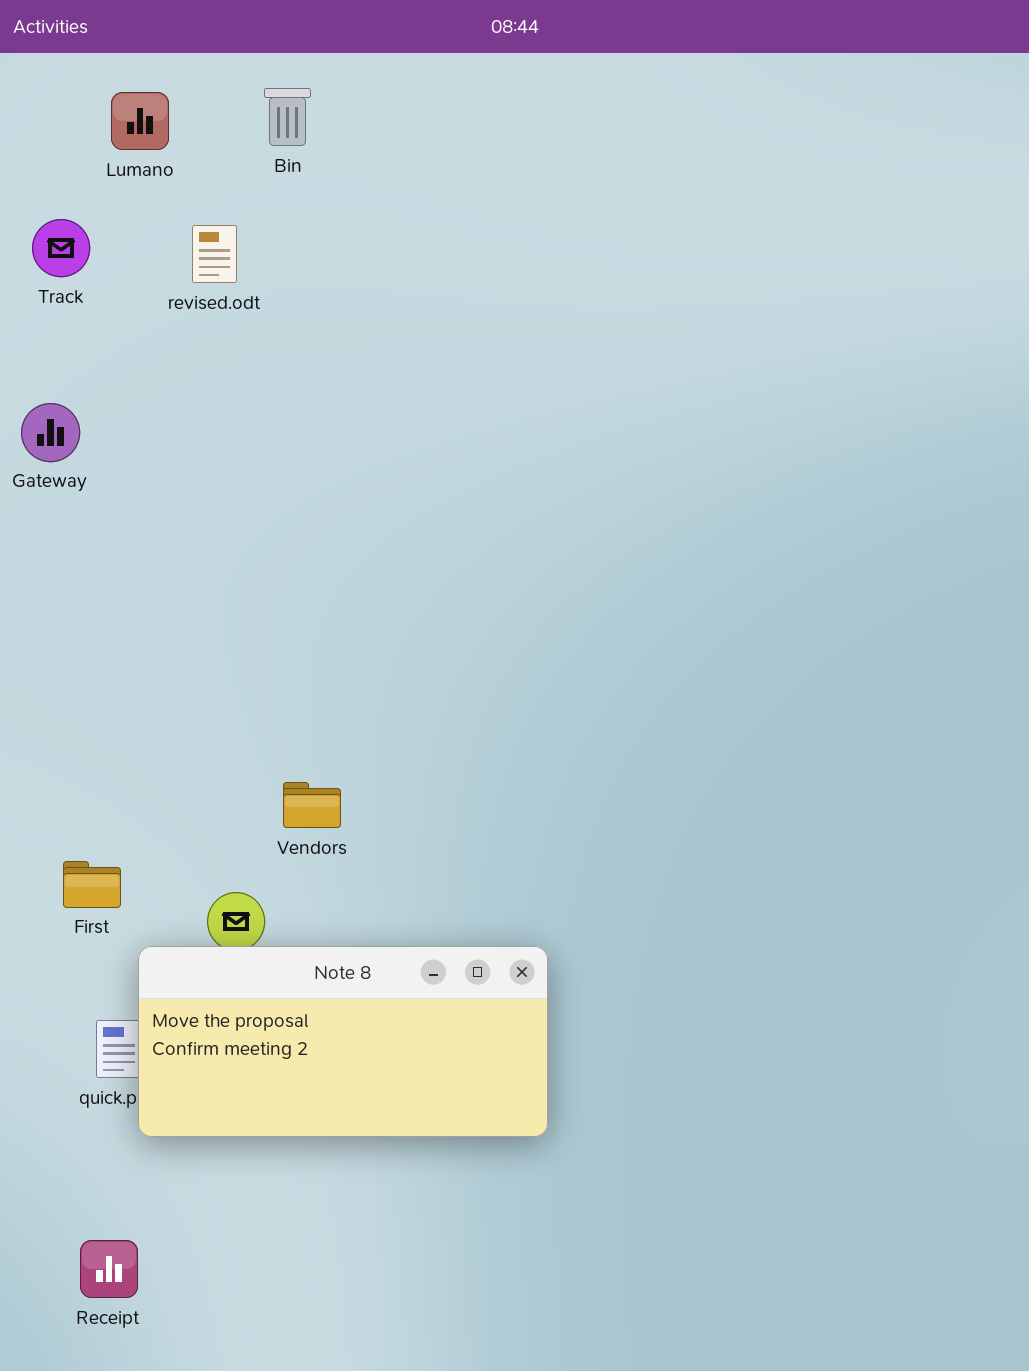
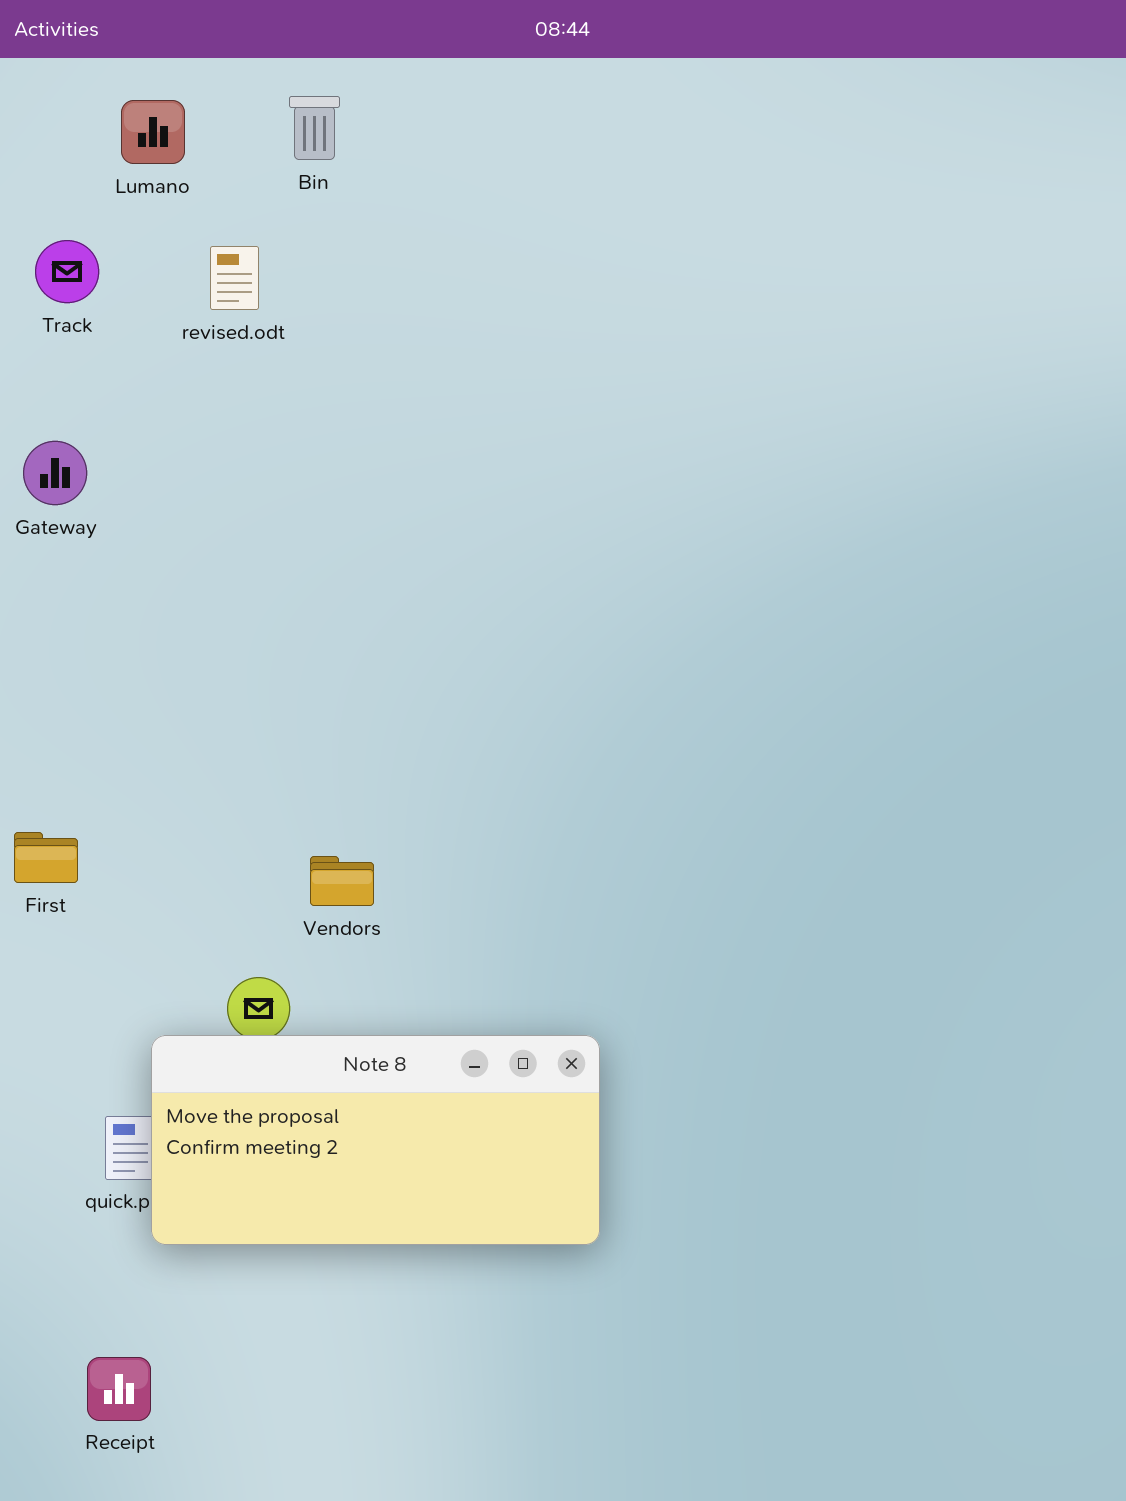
First: [63,861,121,908] -> [14,832,78,883], moved

